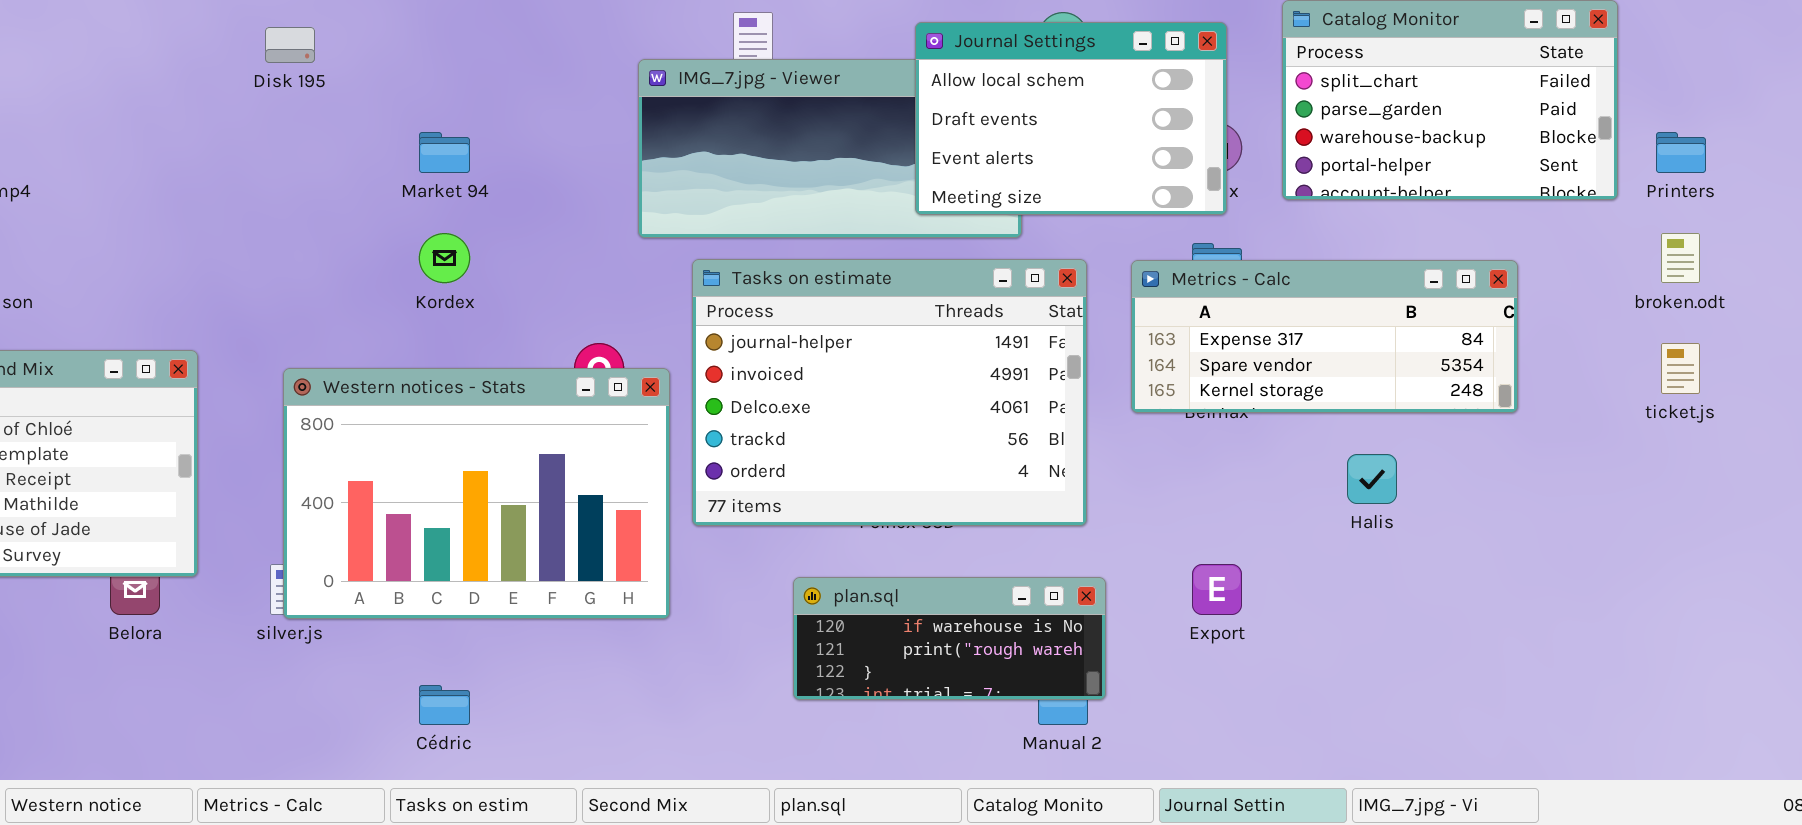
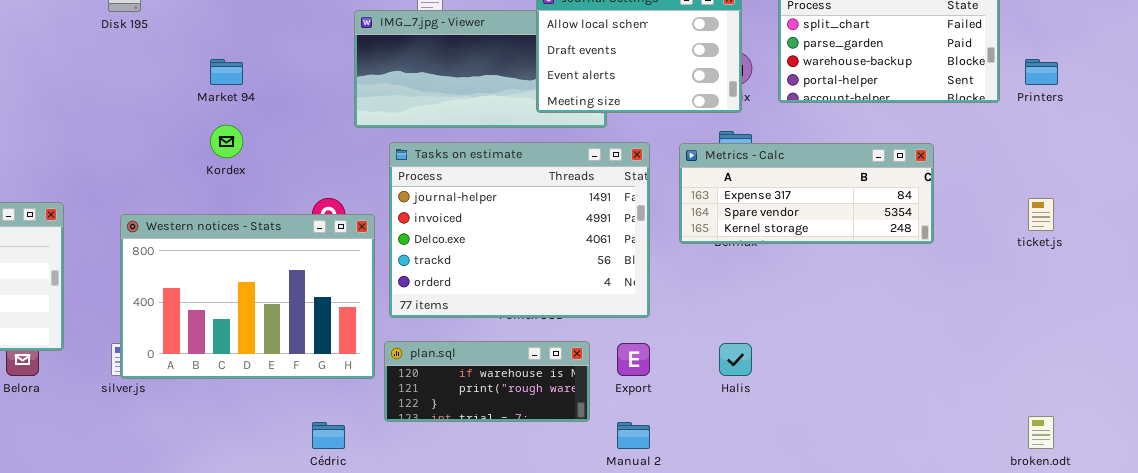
broken.odt: [1661,233,1700,283] -> [1028,416,1054,449], moved
Halis: [1347,454,1397,504] -> [719,343,752,376], moved
Export: [1192,564,1242,615] -> [617,343,650,376], moved
plan.sql: [793,577,1106,700] -> [384,341,590,422], moved
Cédric: [419,685,470,725] -> [312,422,345,449], moved

